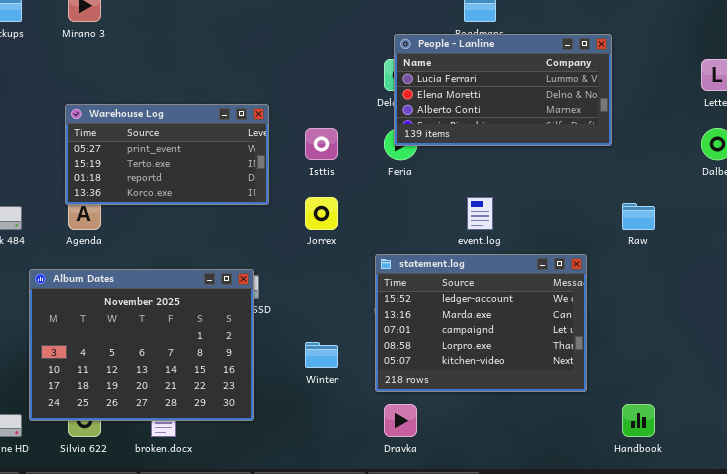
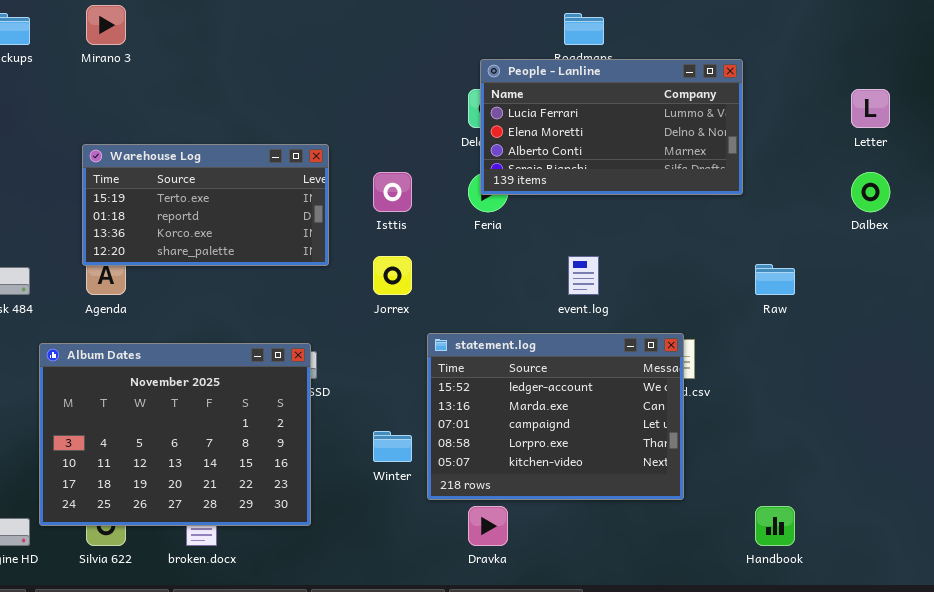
Warehouse Log: [65,104,269,205] -> [82,144,329,266], scrolled down 1 row
statement.log: [375,254,587,392] -> [427,333,684,500], moved

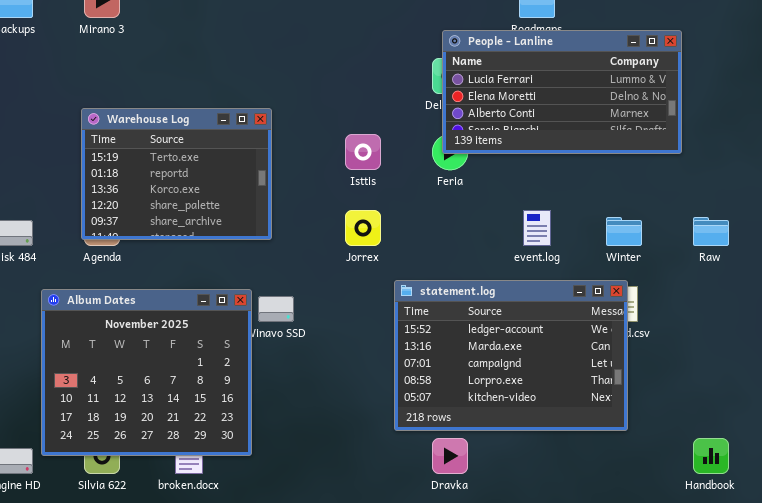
Warehouse Log: [82,144,329,266] -> [81,108,272,240], resized
Album Dates: [39,343,311,526] -> [41,289,252,456], resized
Winter: [373,431,412,462] -> [606,217,642,246], moved

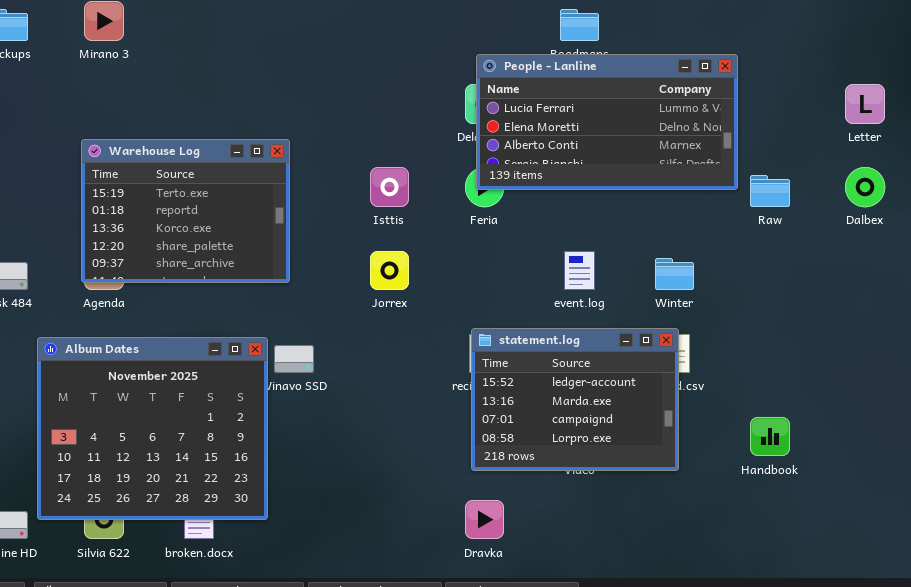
Raw: [693,217,729,246] -> [750,175,790,207], moved
statement.log: [394,280,628,431] -> [471,328,679,471], resized
Handbook: [693,438,729,474] -> [750,417,790,456], moved

